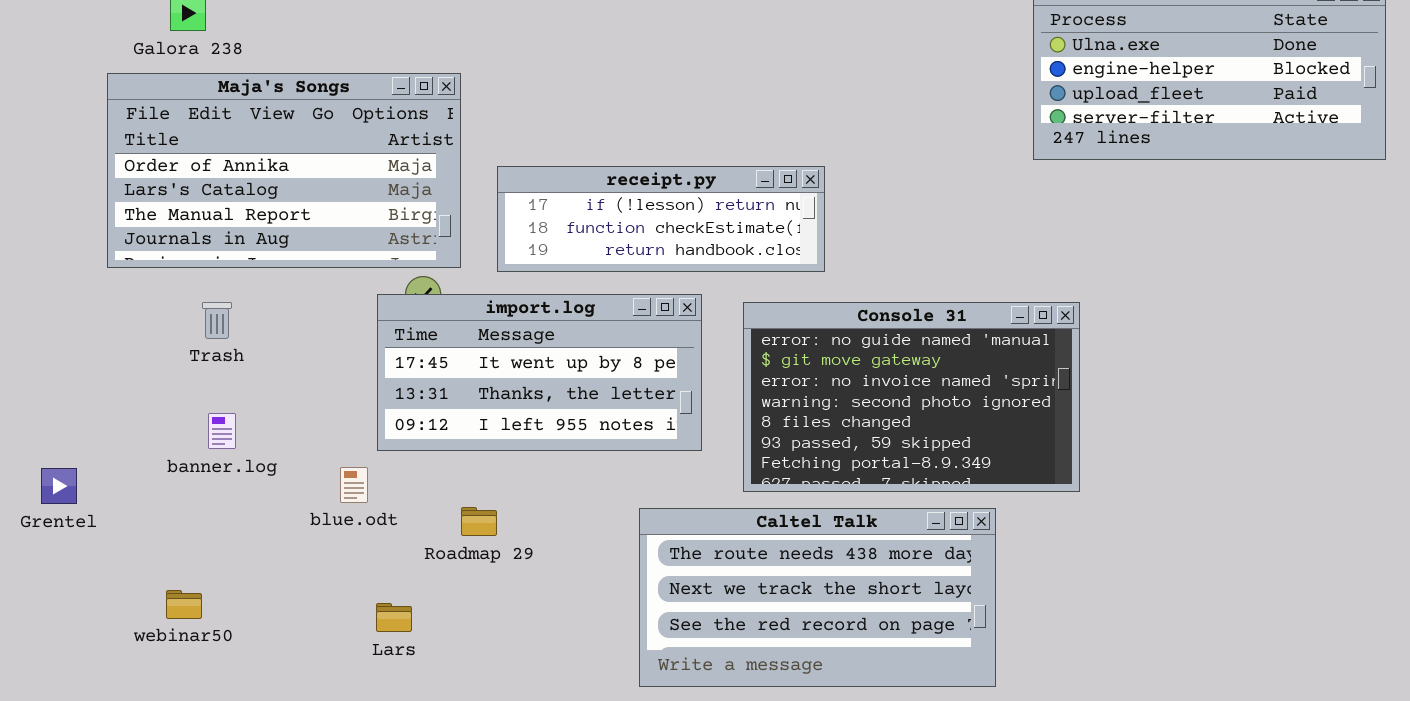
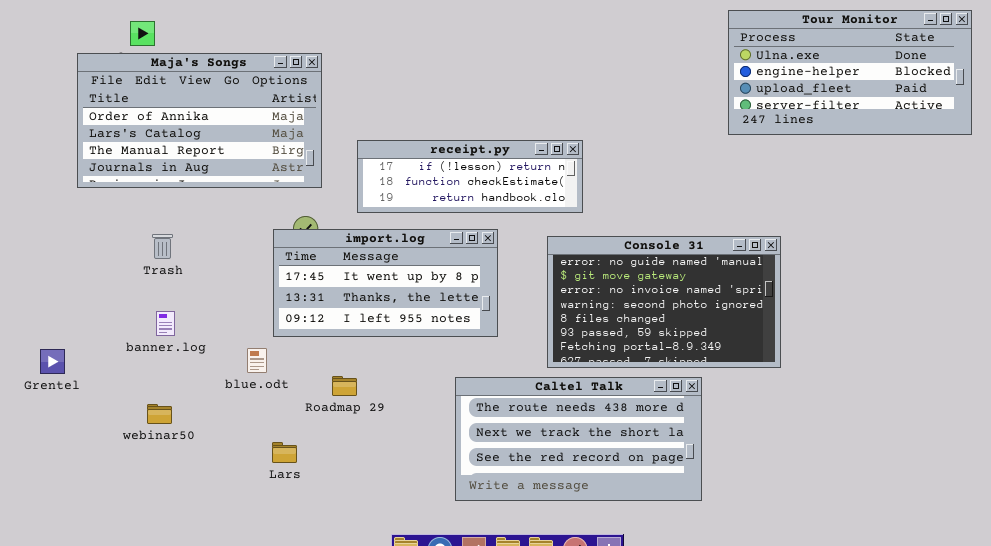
Maja's Songs: [107,73,461,268] -> [77,53,322,188], moved
Console 31: [743,302,1080,492] -> [547,236,781,368], moved
webinar50: [166,590,202,619] -> [147,404,172,424], moved

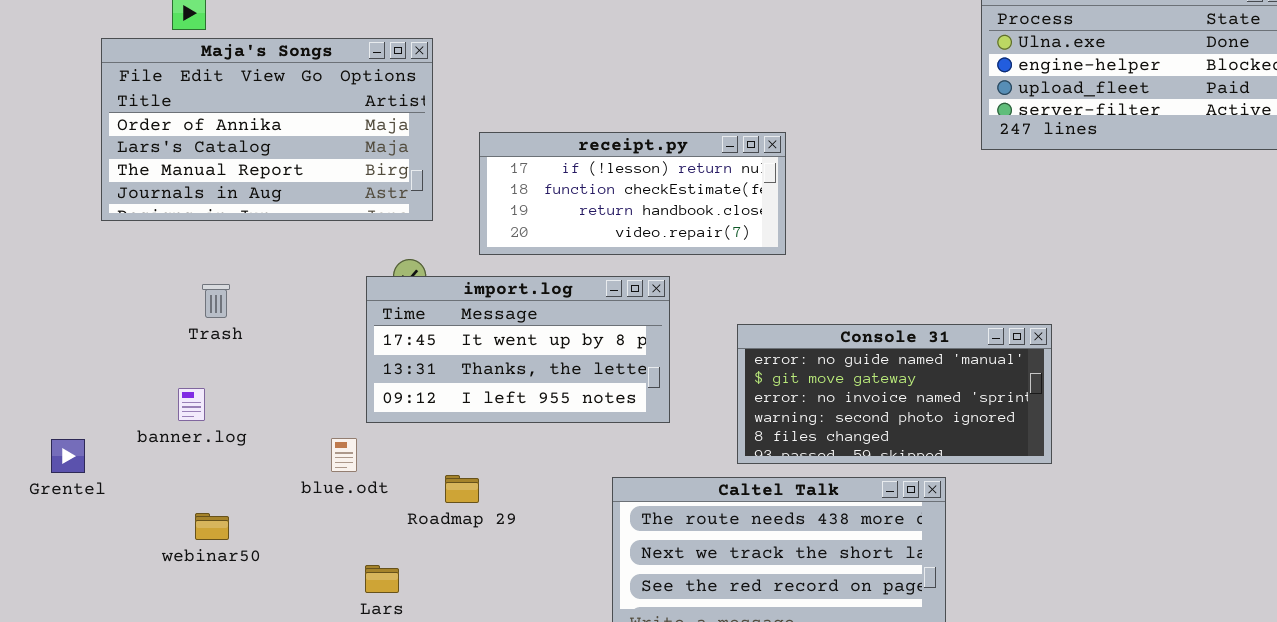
receipt.py: [357,140,583,213] -> [479,132,786,255], resized
Console 31: [547,236,781,368] -> [737,324,1052,464], resized
banner.log: [156,311,175,336] -> [178,388,205,421], moved

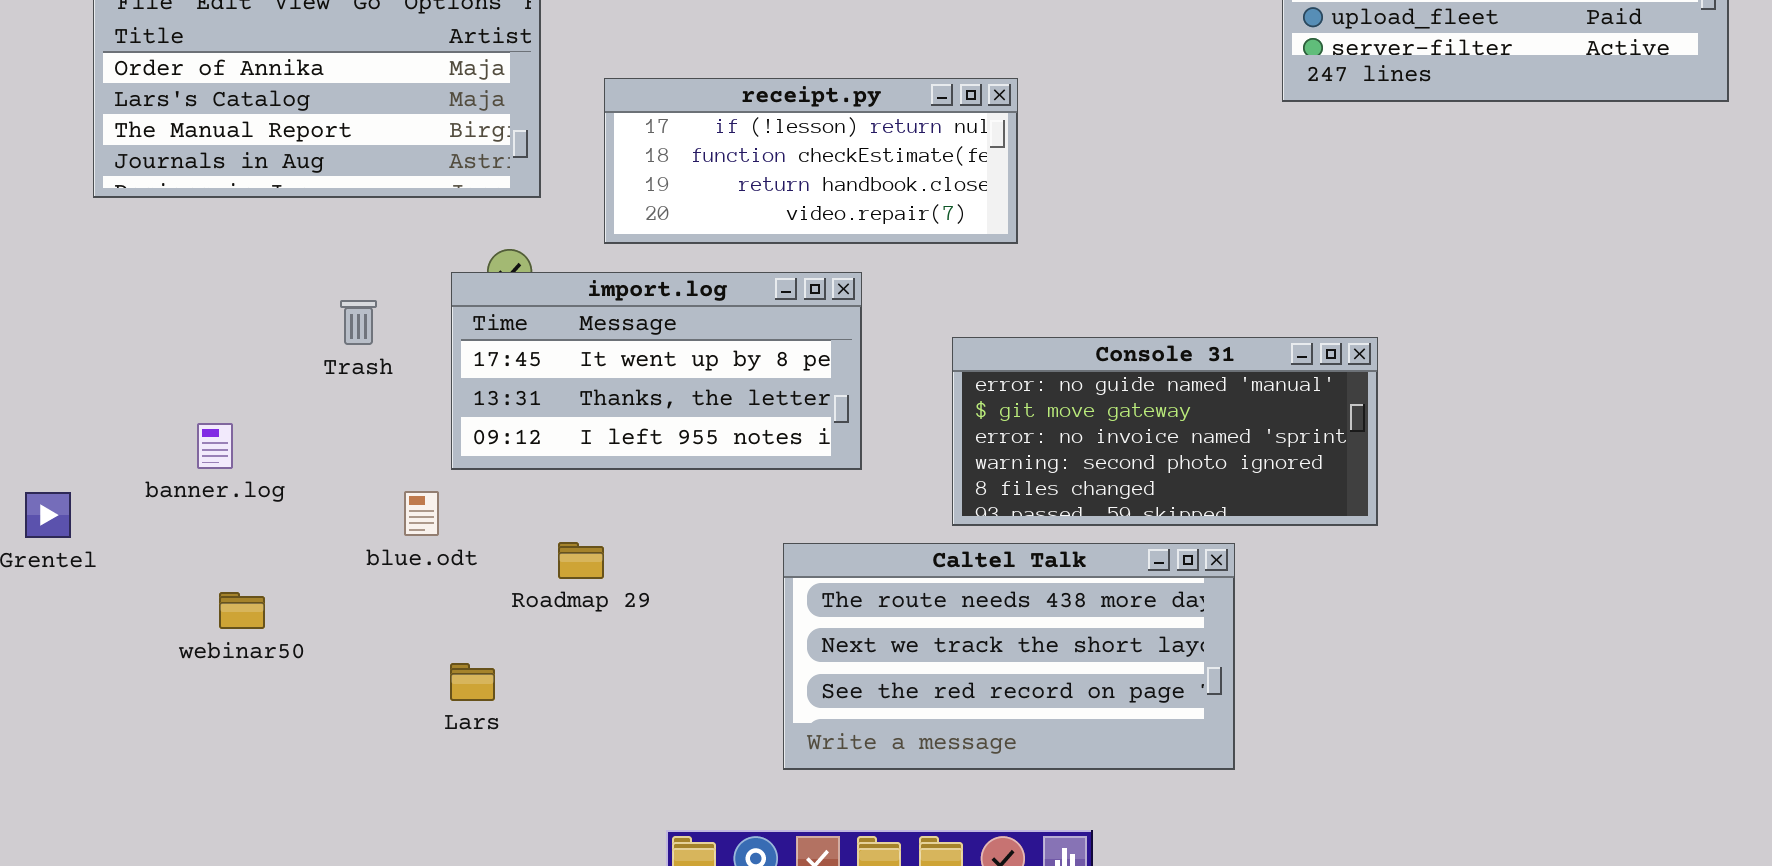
Trash: [202,284,230,318] -> [340,300,377,345], moved

